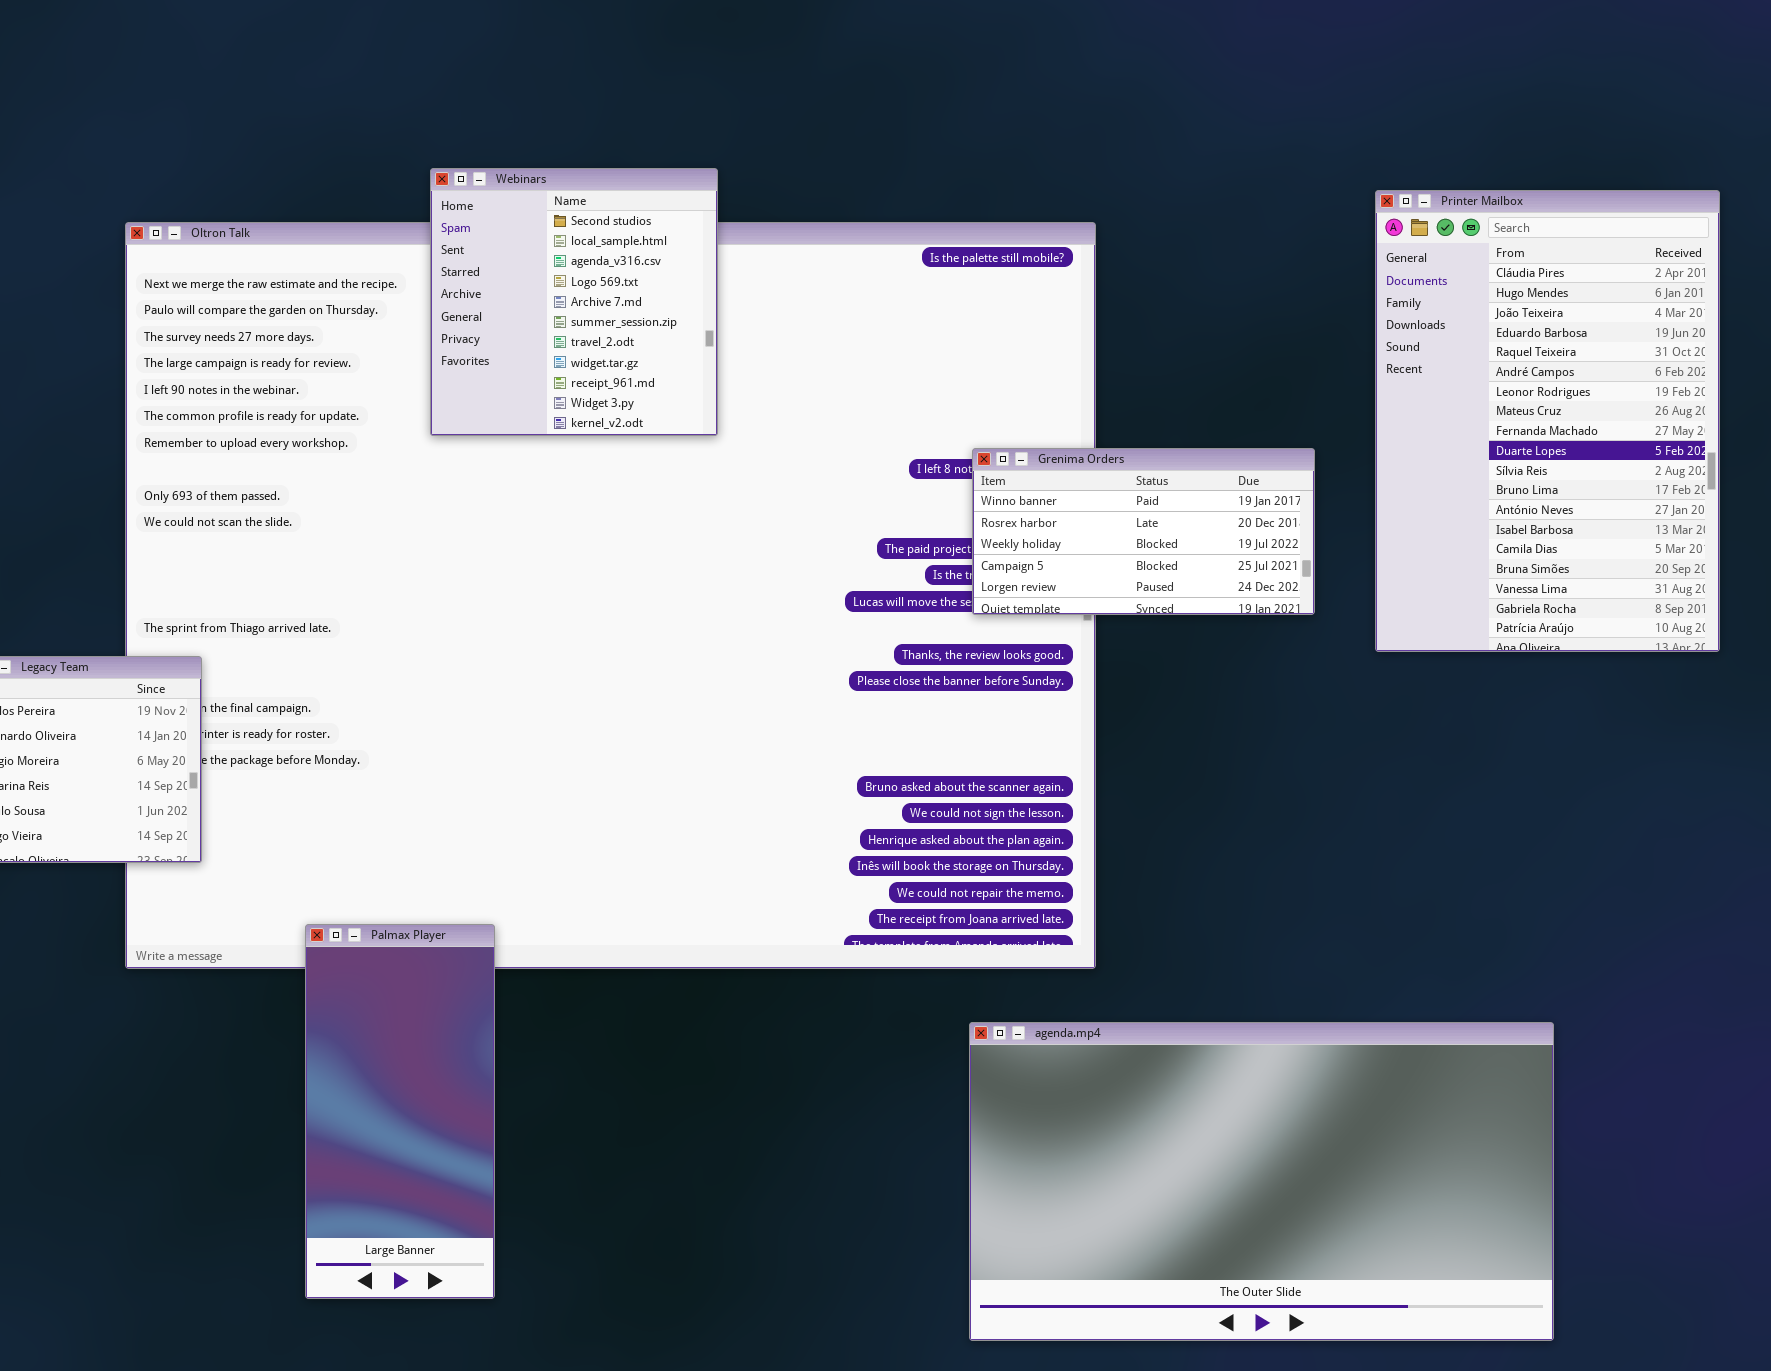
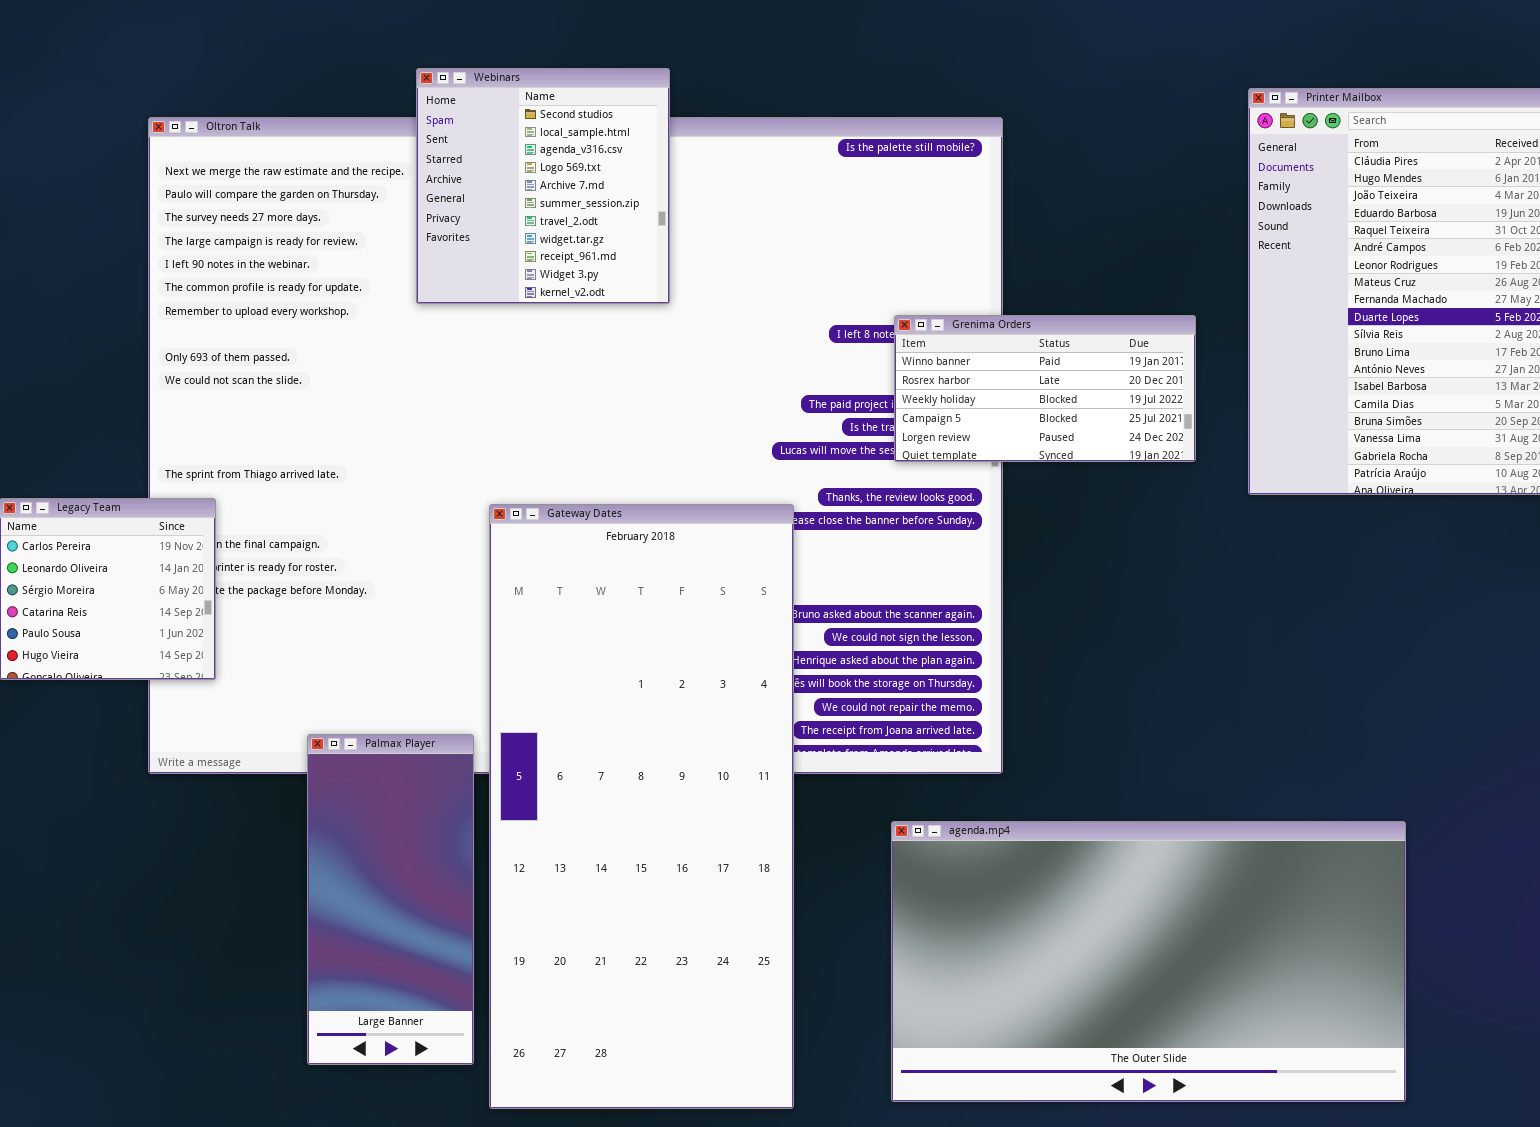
Gateway Dates: none -> [489,504,794,1109], opened

